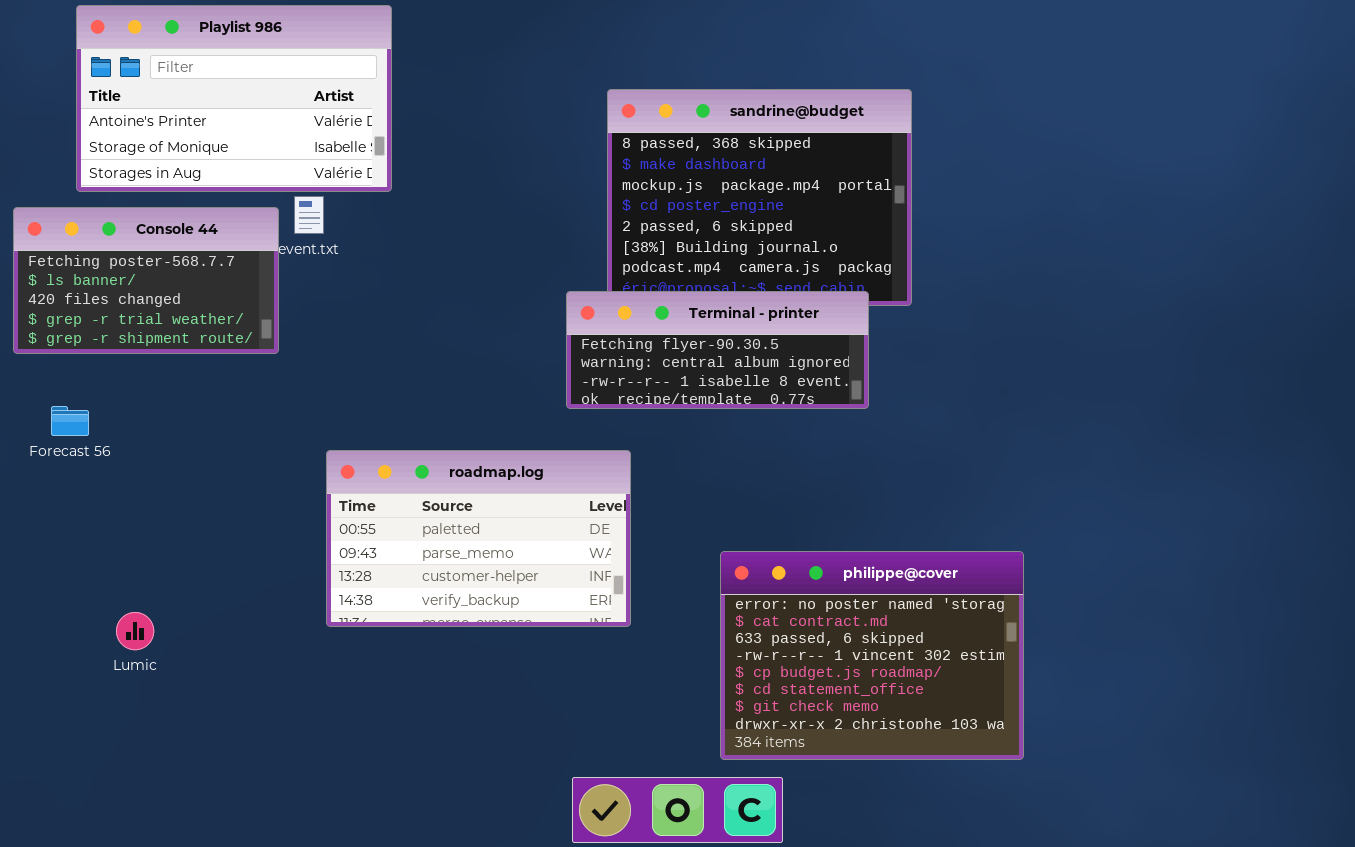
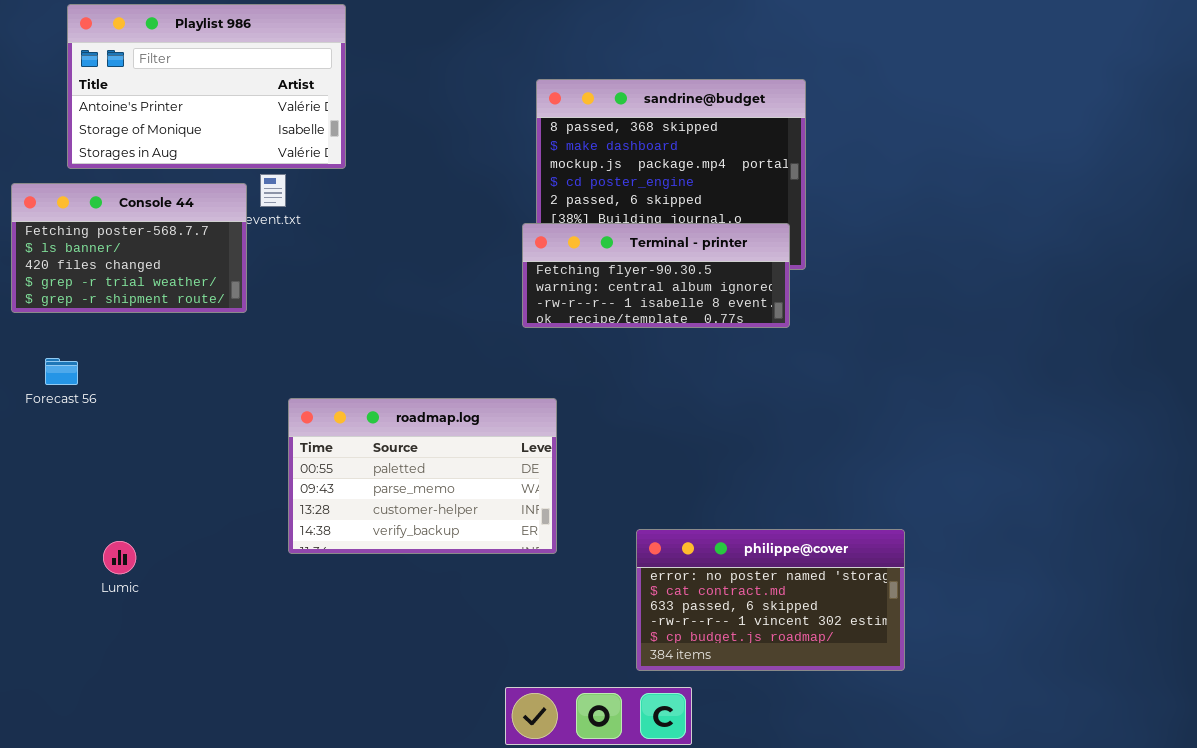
Terminal - printer: [566,291,869,409] -> [522,223,790,328], moved
philippe@cover: [720,551,1024,760] -> [636,529,905,671], resized

